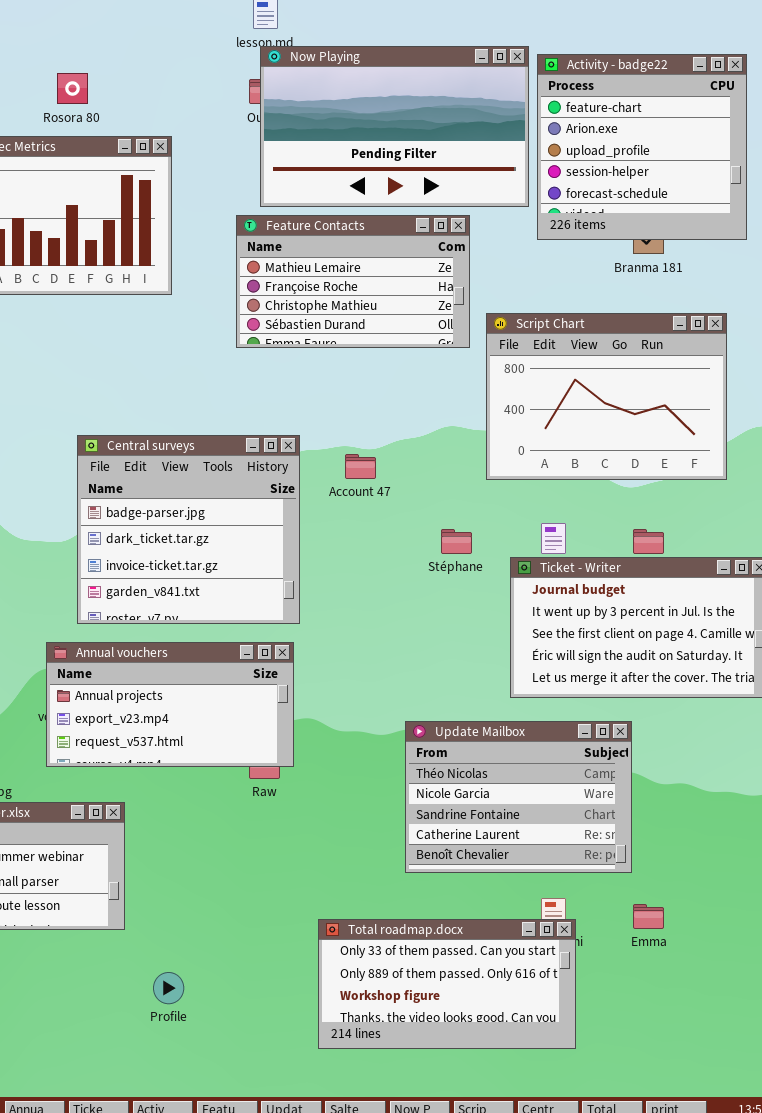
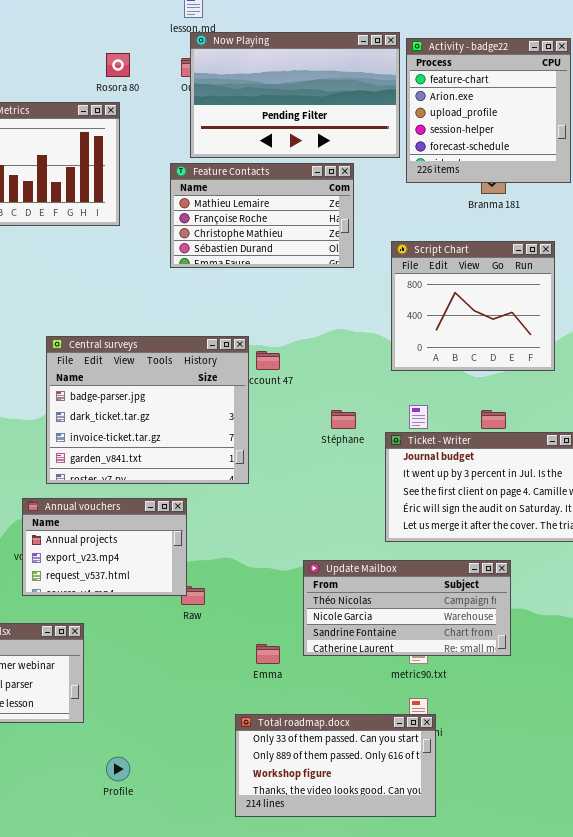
Rosora 80: [57,73,88,104] -> [106,53,130,77], moved
Script Chart: [486,313,727,480] -> [391,241,555,371], resized
Central surveys: [77,435,300,624] -> [46,336,249,484], resized
Annual vouchers: [46,642,294,767] -> [22,498,187,596], resized
Update Mailbox: [405,721,632,873] -> [303,560,511,656], resized
Emma: [633,904,664,929] -> [256,644,280,664], moved

